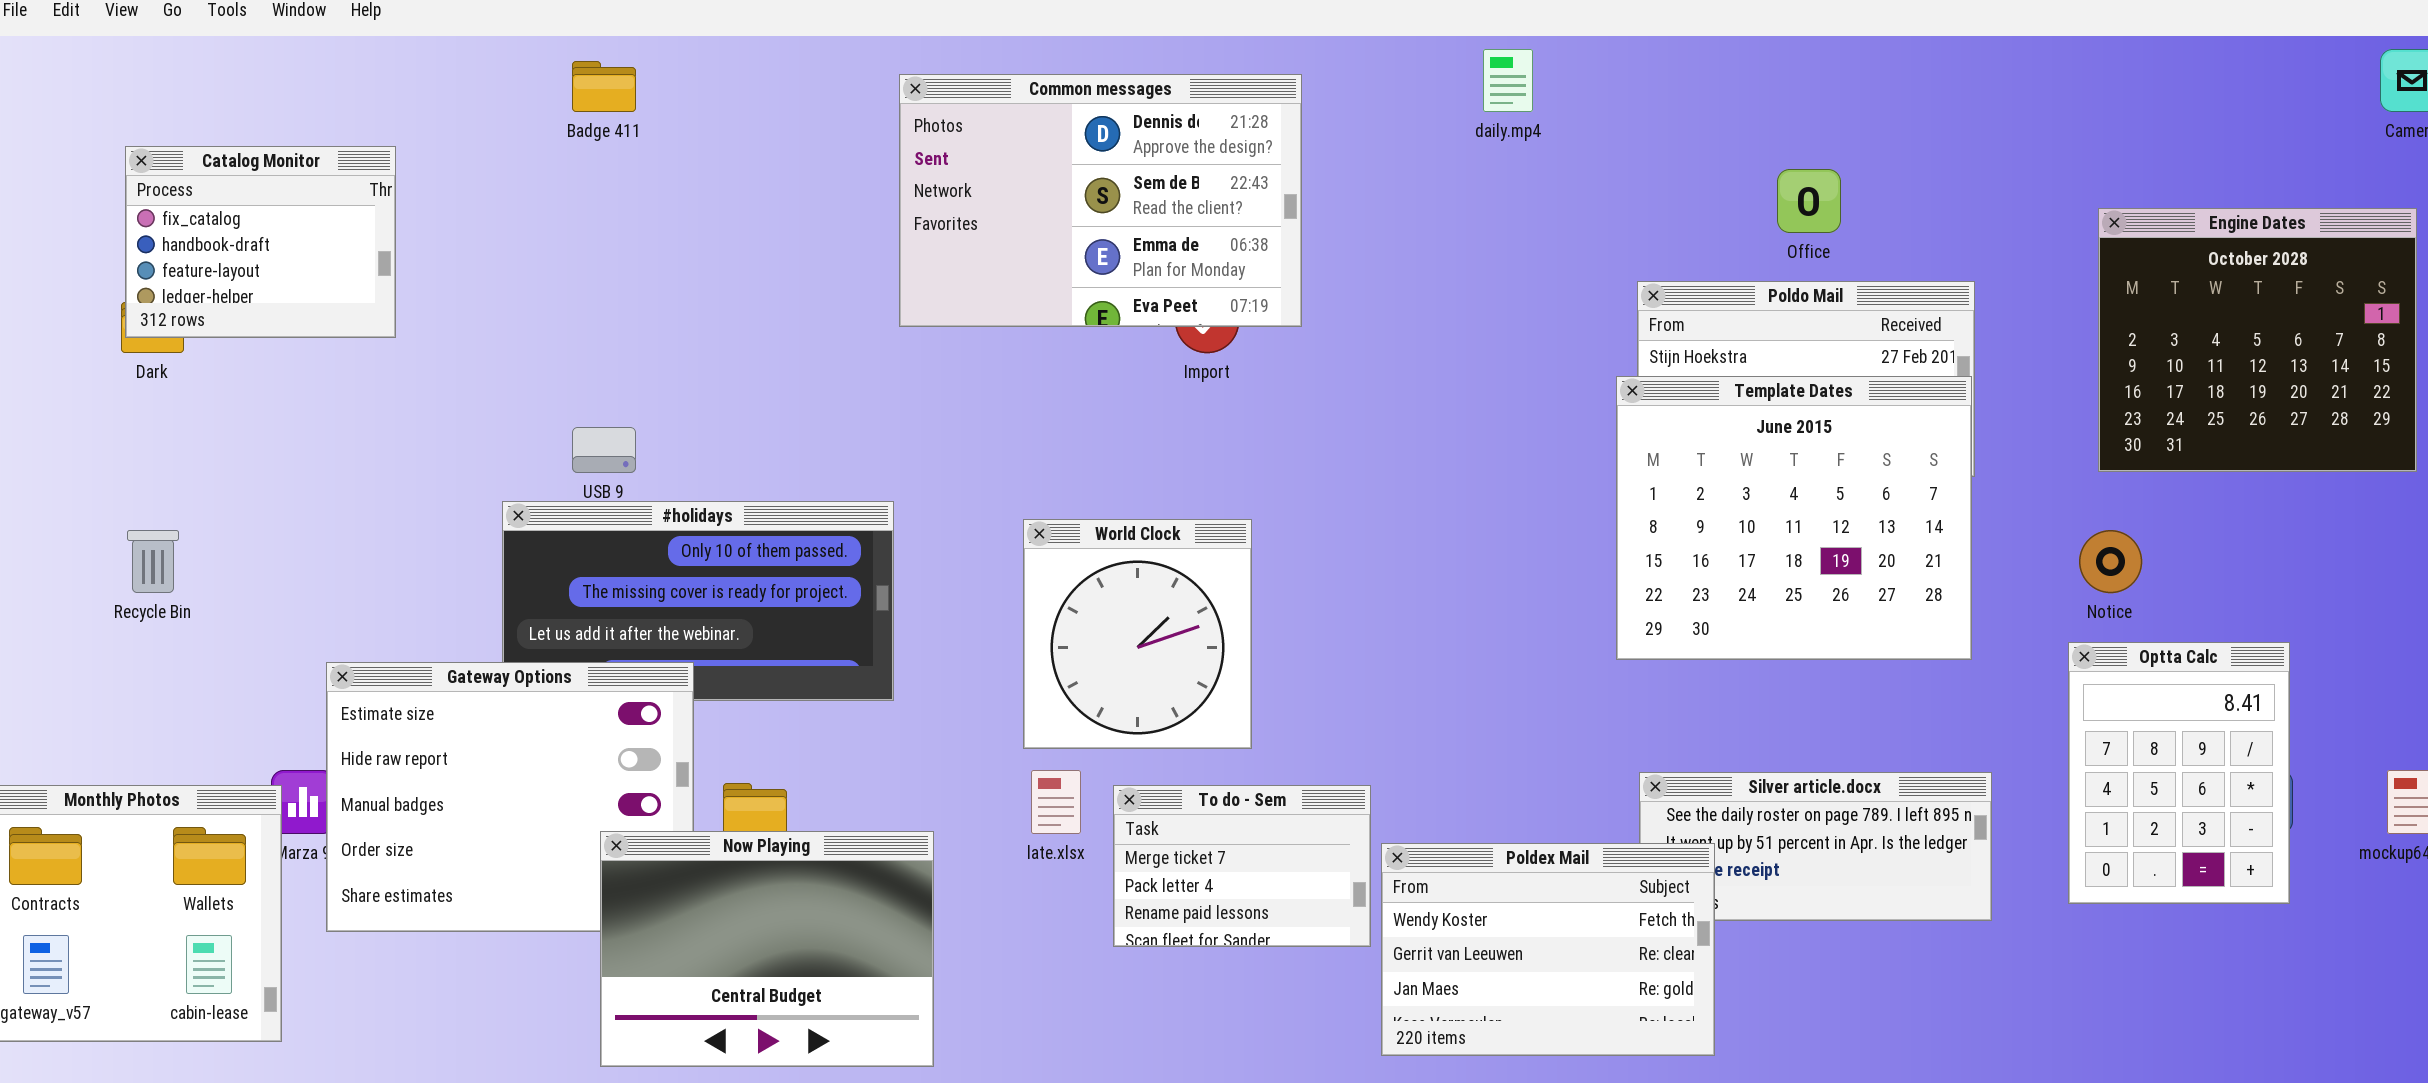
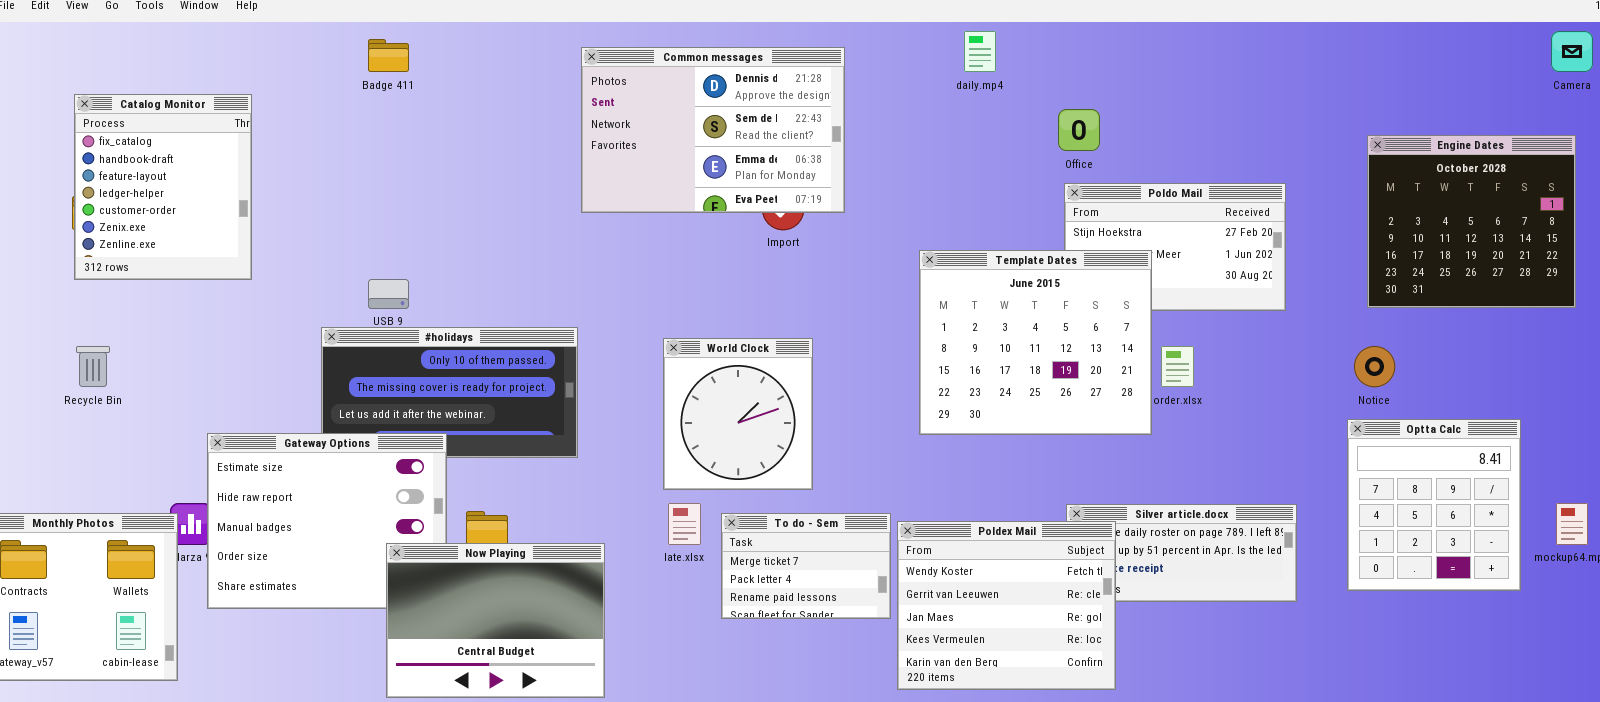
Catalog Monitor: [125,146,396,338] -> [74,94,252,280], resized
Office: [1777,169,1841,233] -> [1058,109,1100,151], moved
Template Dates: [1616,376,1972,660] -> [919,250,1152,435], moved
Optta Calc: [2068,642,2290,904] -> [1347,419,1521,591], resized
Poldex Mail: [1381,843,1715,1056] -> [897,521,1116,690], resized

